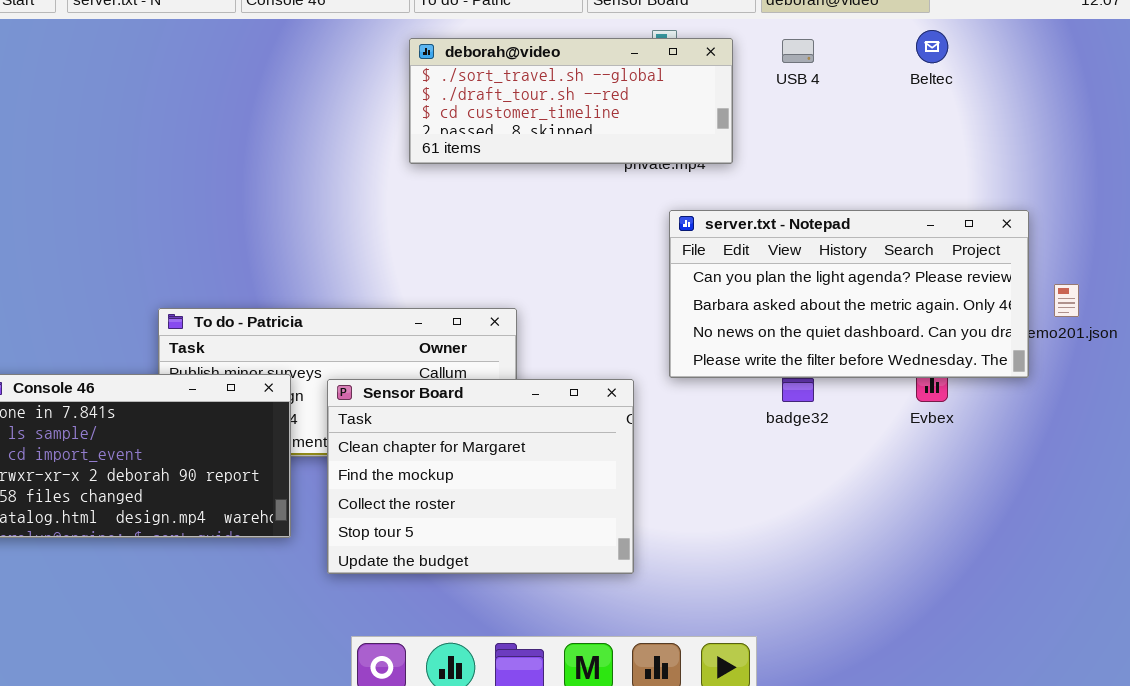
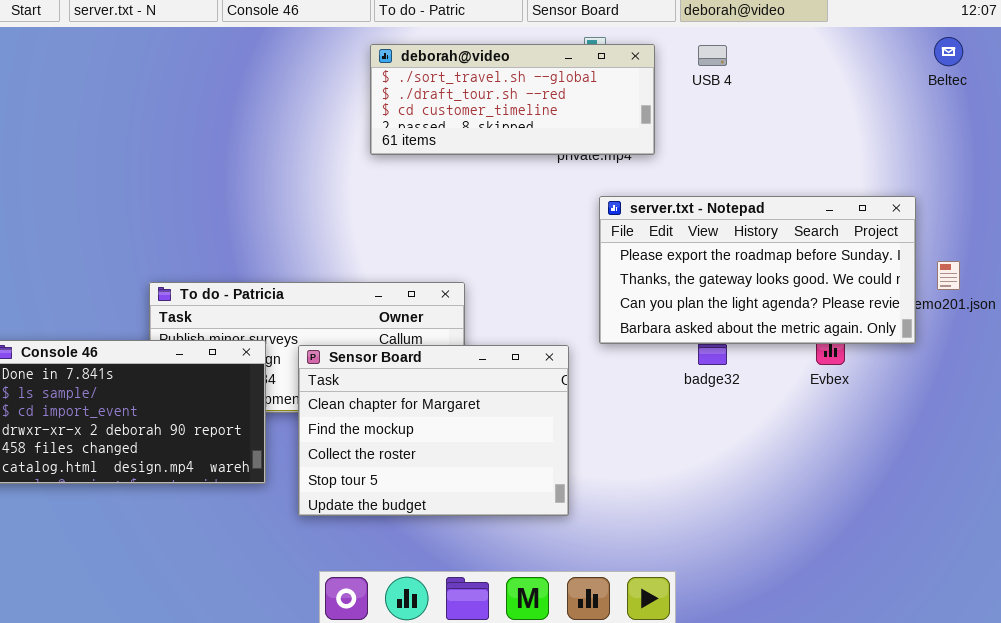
Beltec: [916,30,948,63] -> [934,37,963,66], moved
server.txt - Notepad: [669,210,1029,378] -> [599,196,916,344], scrolled up 2 rows

